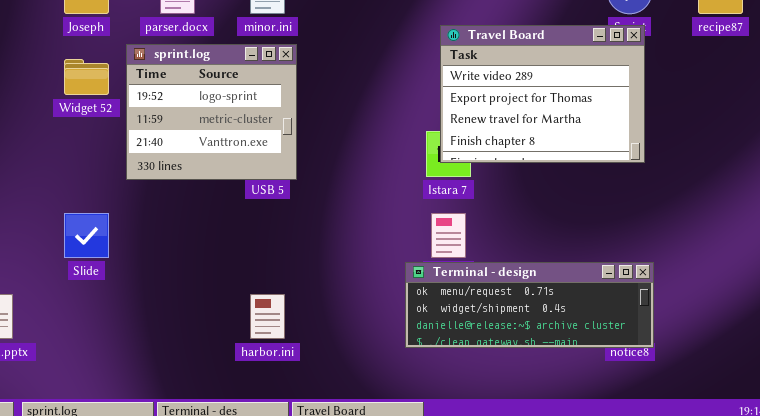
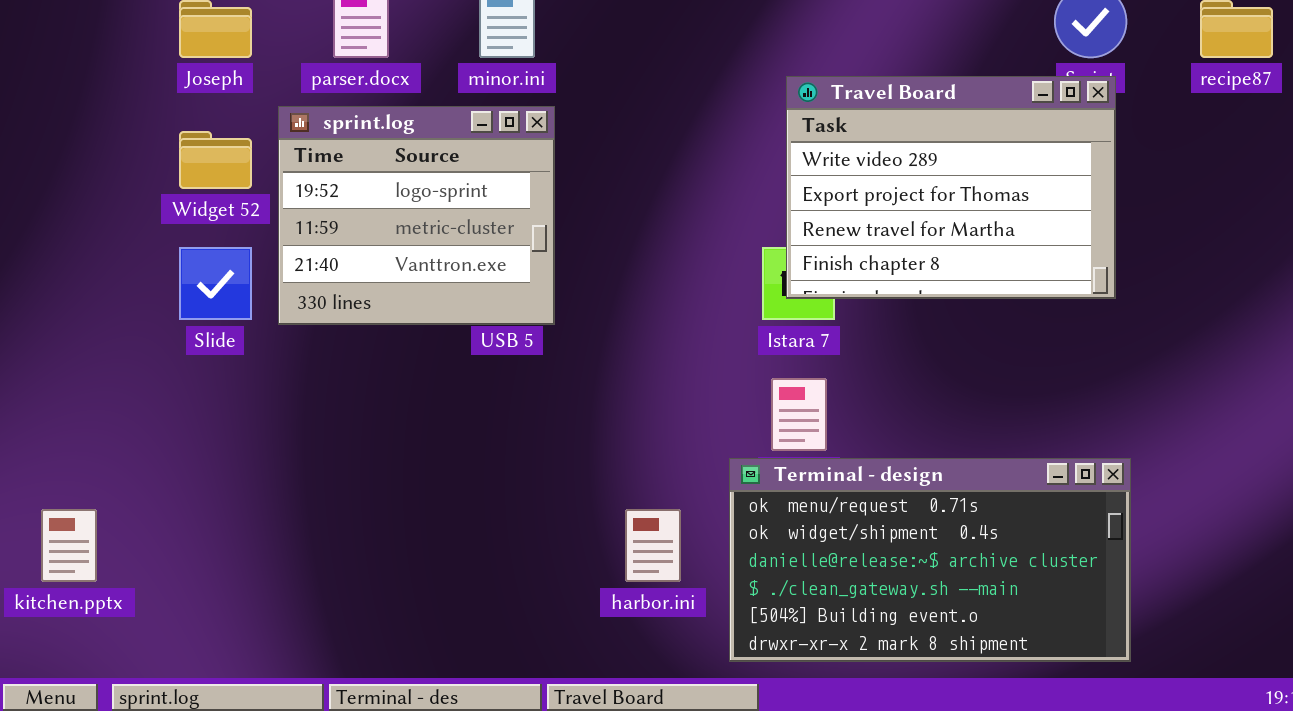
Slide: [64,213,109,258] -> [179,247,252,320], moved
Terminal - design: [405,262,654,348] -> [729,458,1131,662], resized
harbor.ini: [250,294,285,339] -> [625,509,681,582], moved

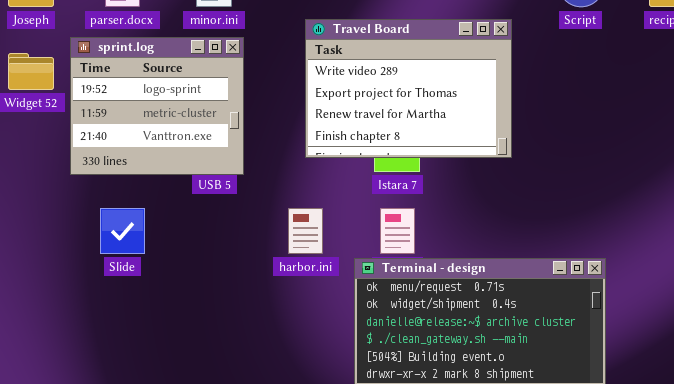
Travel Board: [786,76,1116,299] -> [305,19,512,158], moved
Slide: [179,247,252,320] -> [100,208,145,254], moved
harbor.ini: [625,509,681,582] -> [288,208,323,254], moved

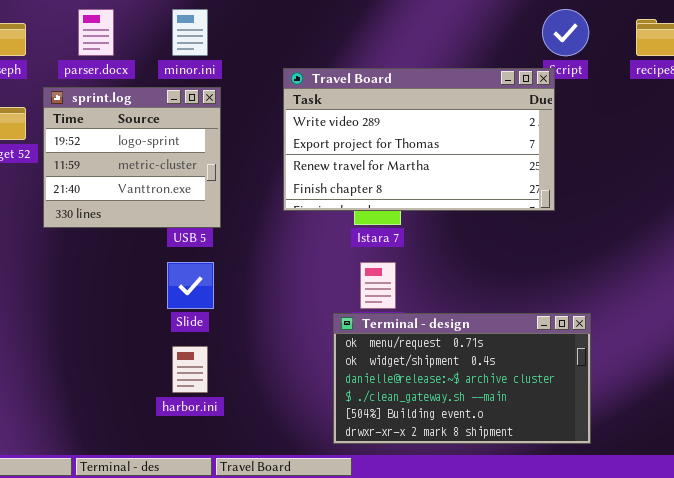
Travel Board: [305,19,512,158] -> [283,68,555,211], resized
Slide: [100,208,145,254] -> [167,262,214,309], moved
harbor.ini: [288,208,323,254] -> [172,346,208,393], moved

